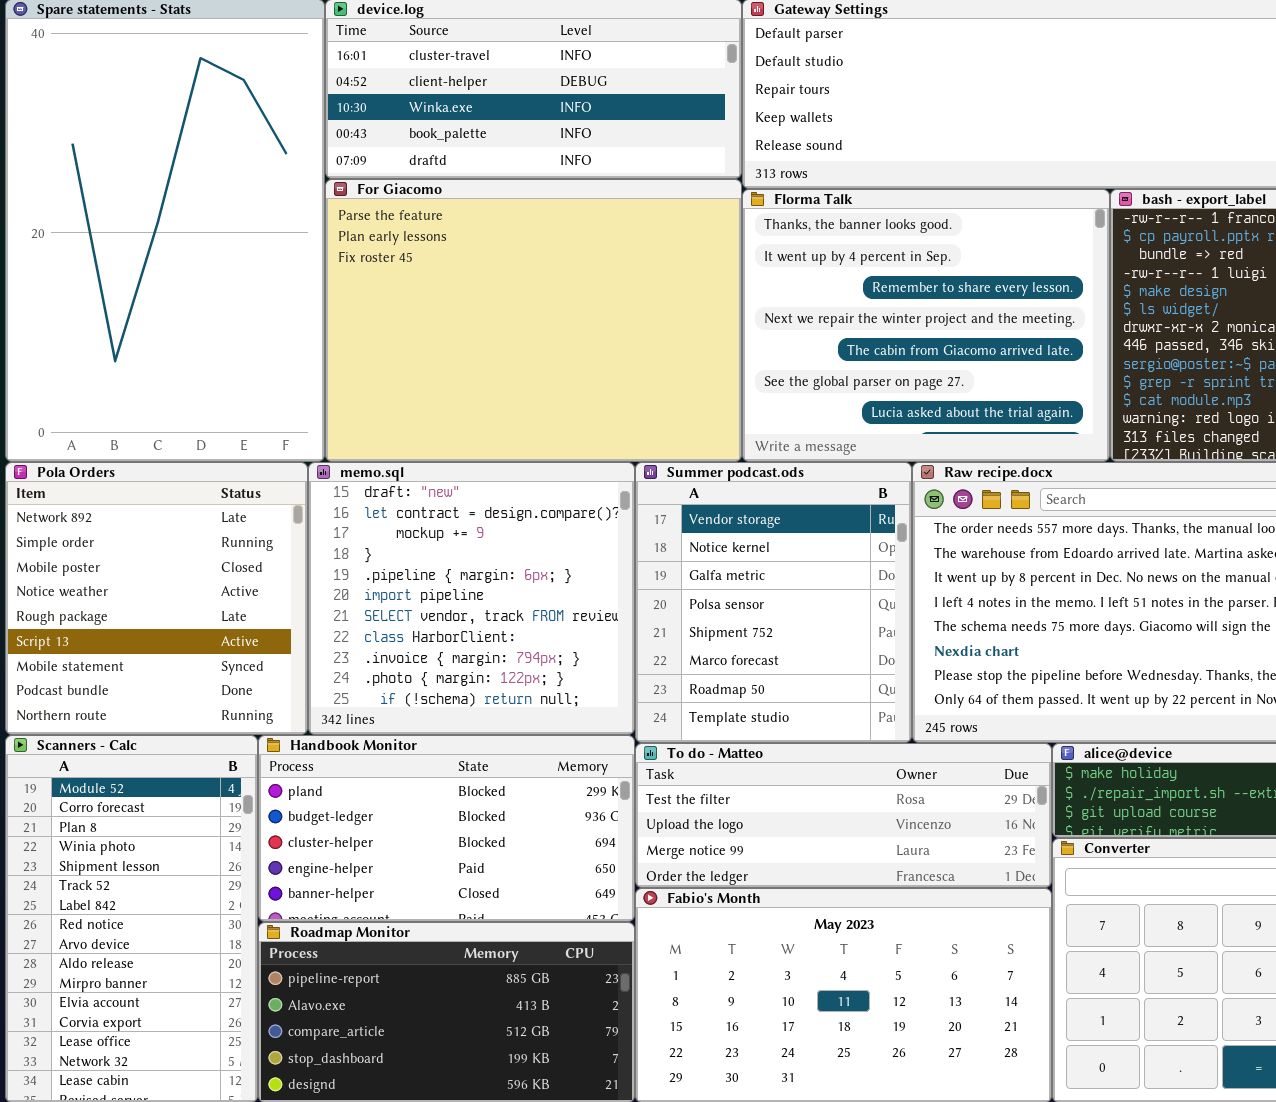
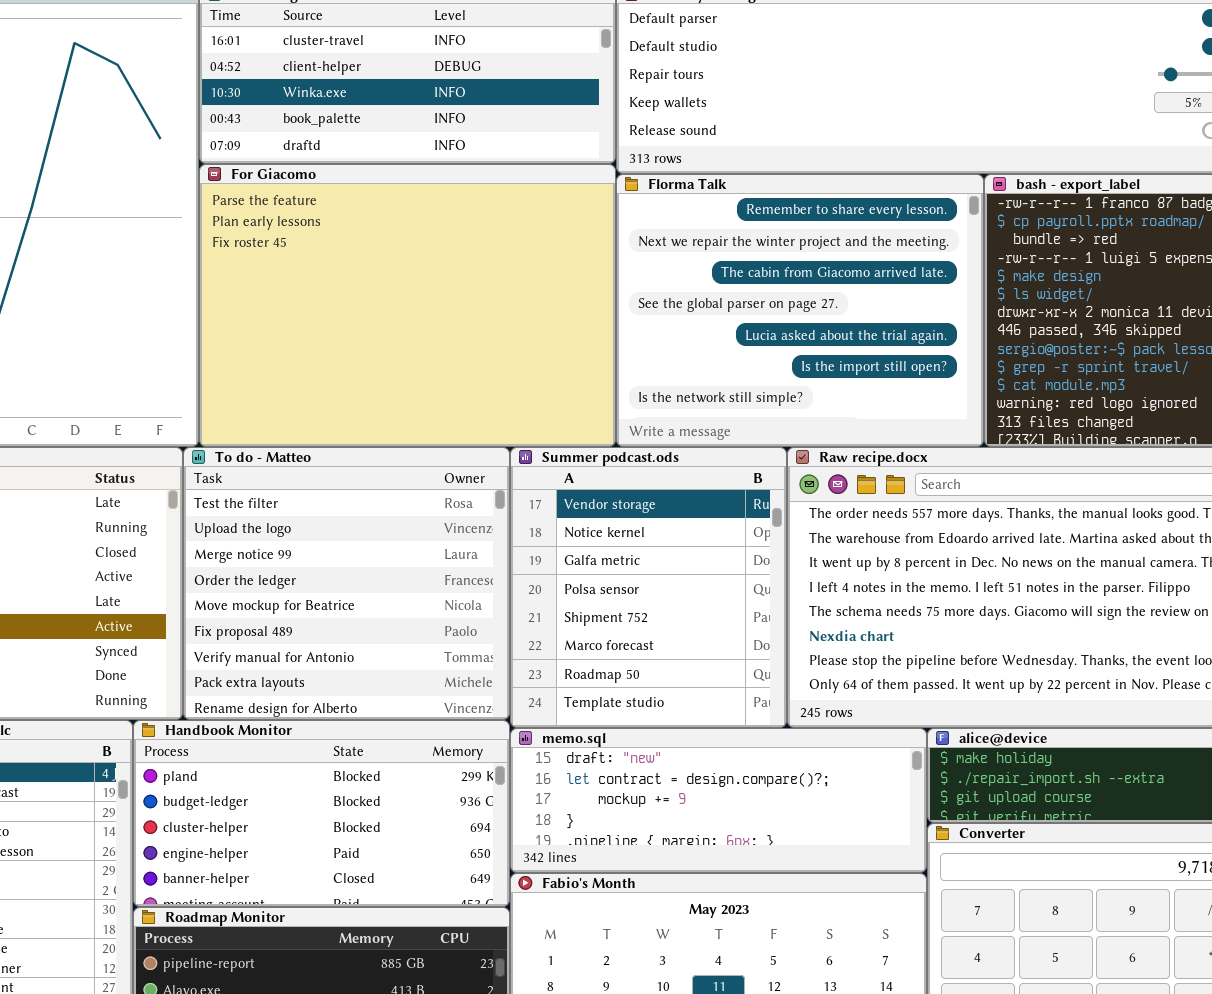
Florma Talk: [742,189,1110,462] -> [616,174,984,447], scrolled down 2 rows
memo.sql: [308,462,635,735] -> [510,728,927,873], moved, resized
To do - Matteo: [635,743,1052,888] -> [183,447,510,720], moved, resized

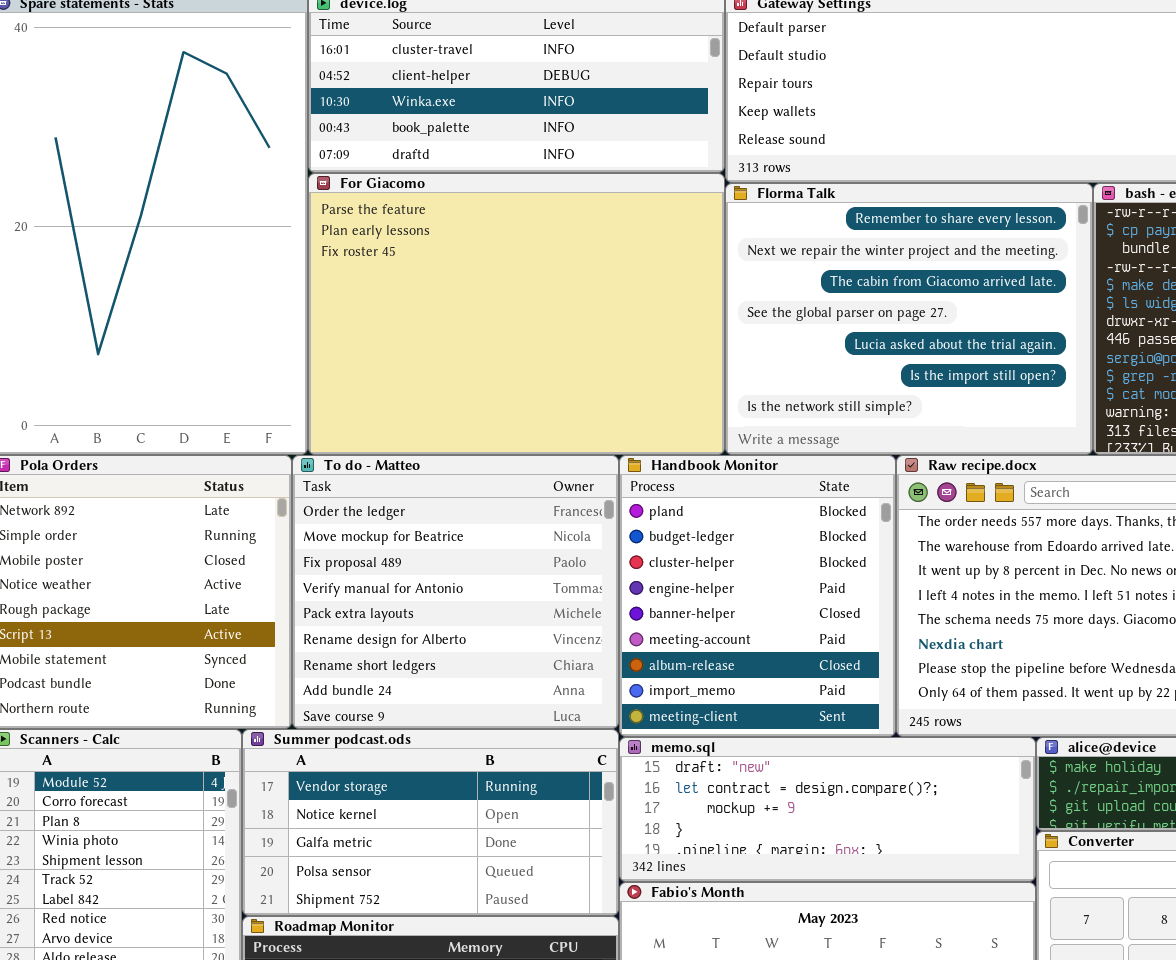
To do - Matteo: [183,447,510,720] -> [292,455,619,729], scrolled down 3 rows
Summer podcast.ods: [510,447,787,728] -> [242,729,619,916], moved, resized
Handbook Monitor: [133,720,510,907] -> [619,455,896,737], moved, resized

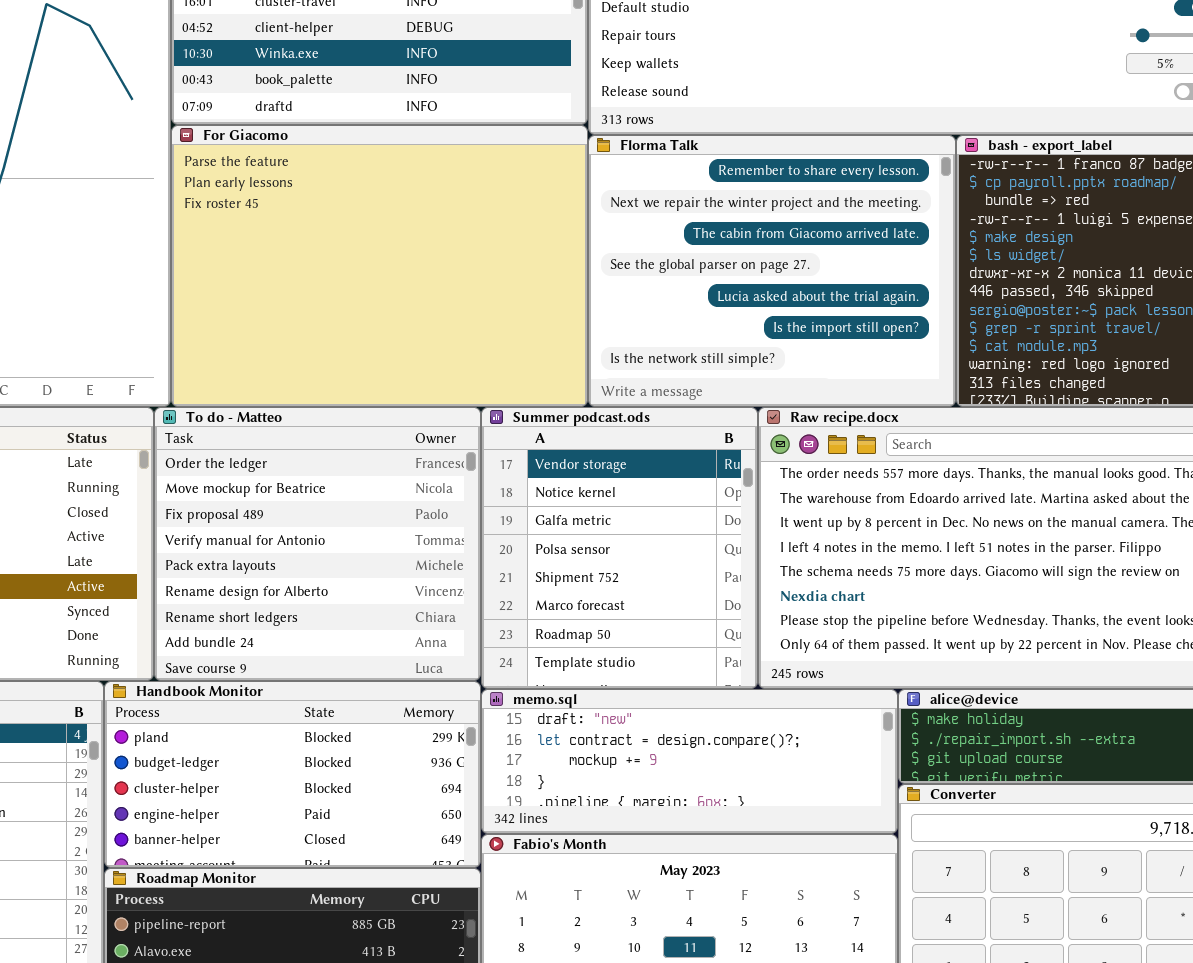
Handbook Monitor: [619,455,896,737] -> [104,681,481,868], moved, resized
Summer podcast.ods: [242,729,619,916] -> [481,407,758,689], moved, resized

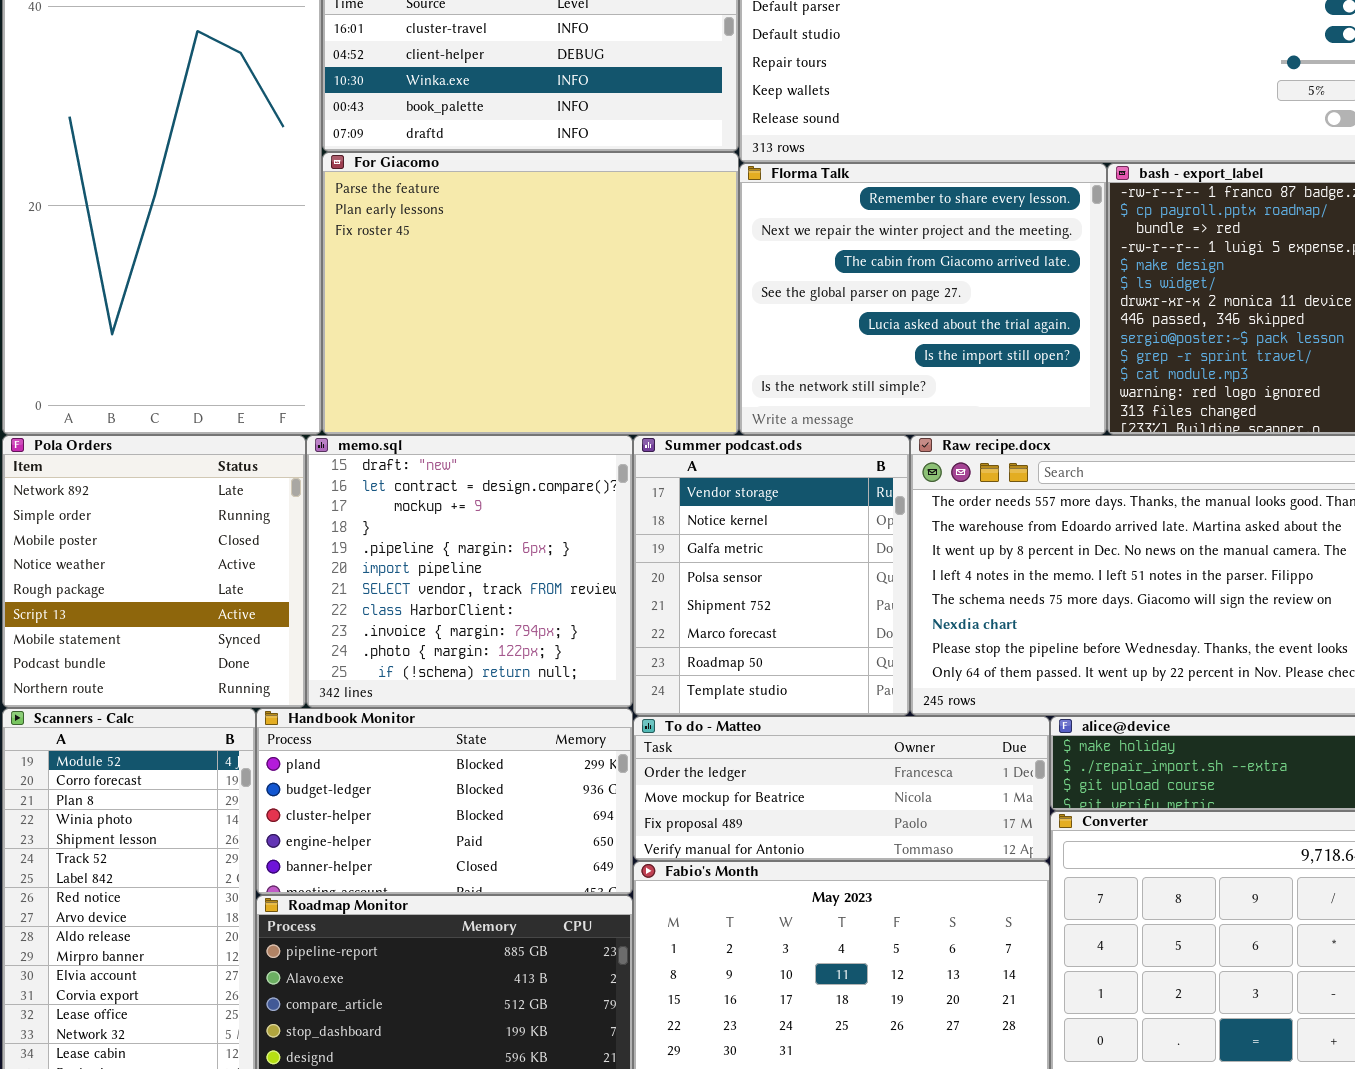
To do - Matteo: [154,407,481,681] -> [633,716,1050,861], moved, resized
memo.sql: [481,689,898,834] -> [306,435,633,708], moved, resized

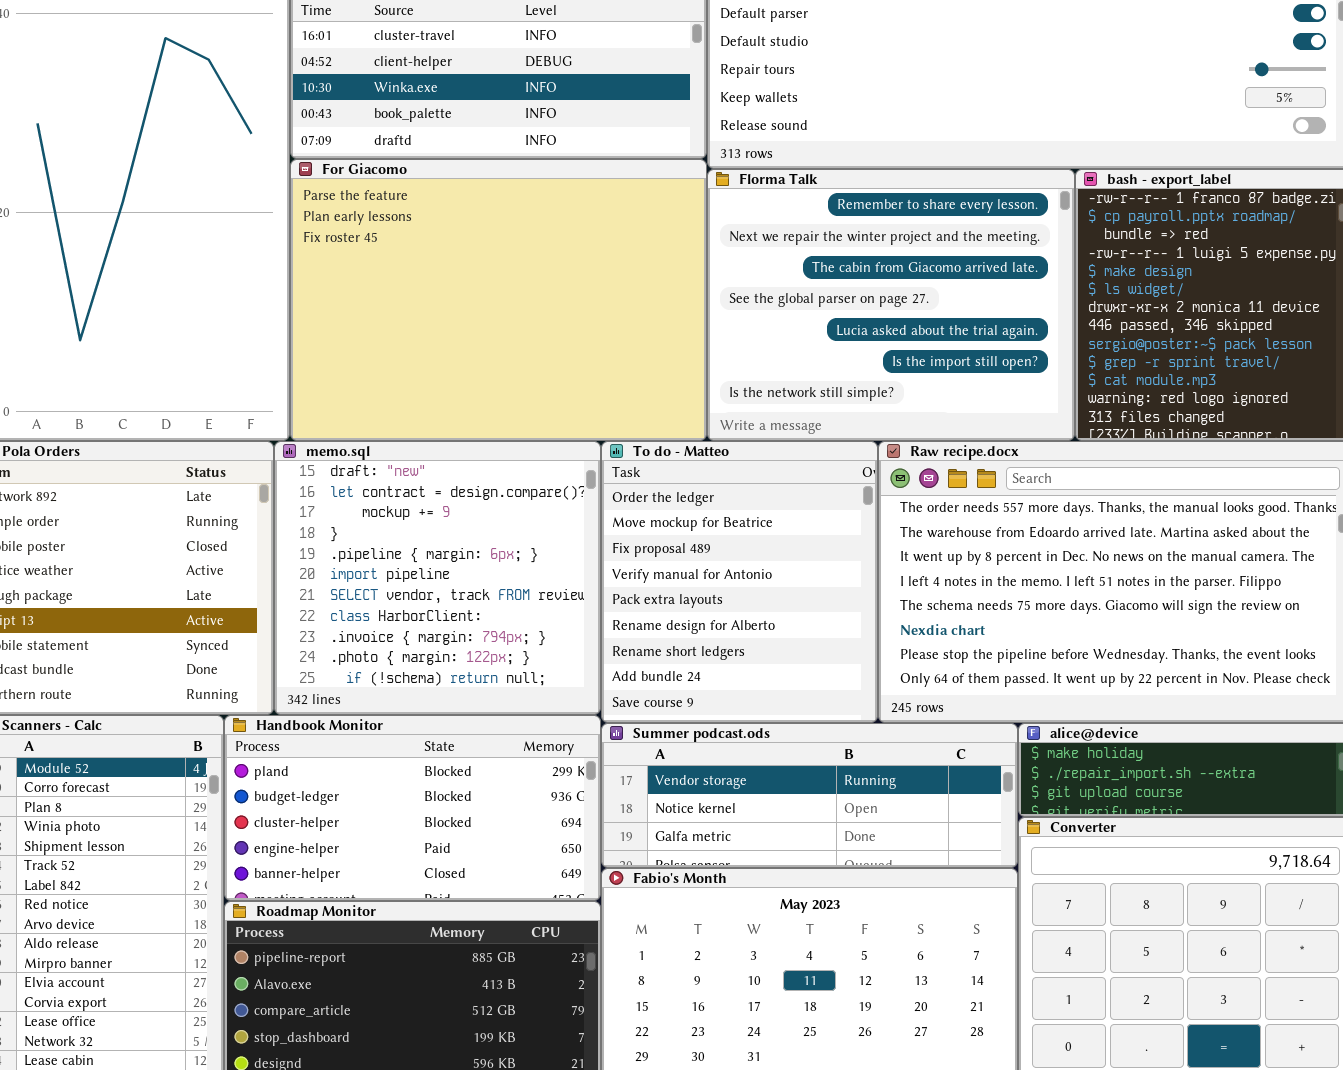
Summer podcast.ods: [633,435,910,716] -> [601,723,1018,868], moved, resized
To do - Matteo: [633,716,1050,861] -> [601,441,878,723], moved, resized

